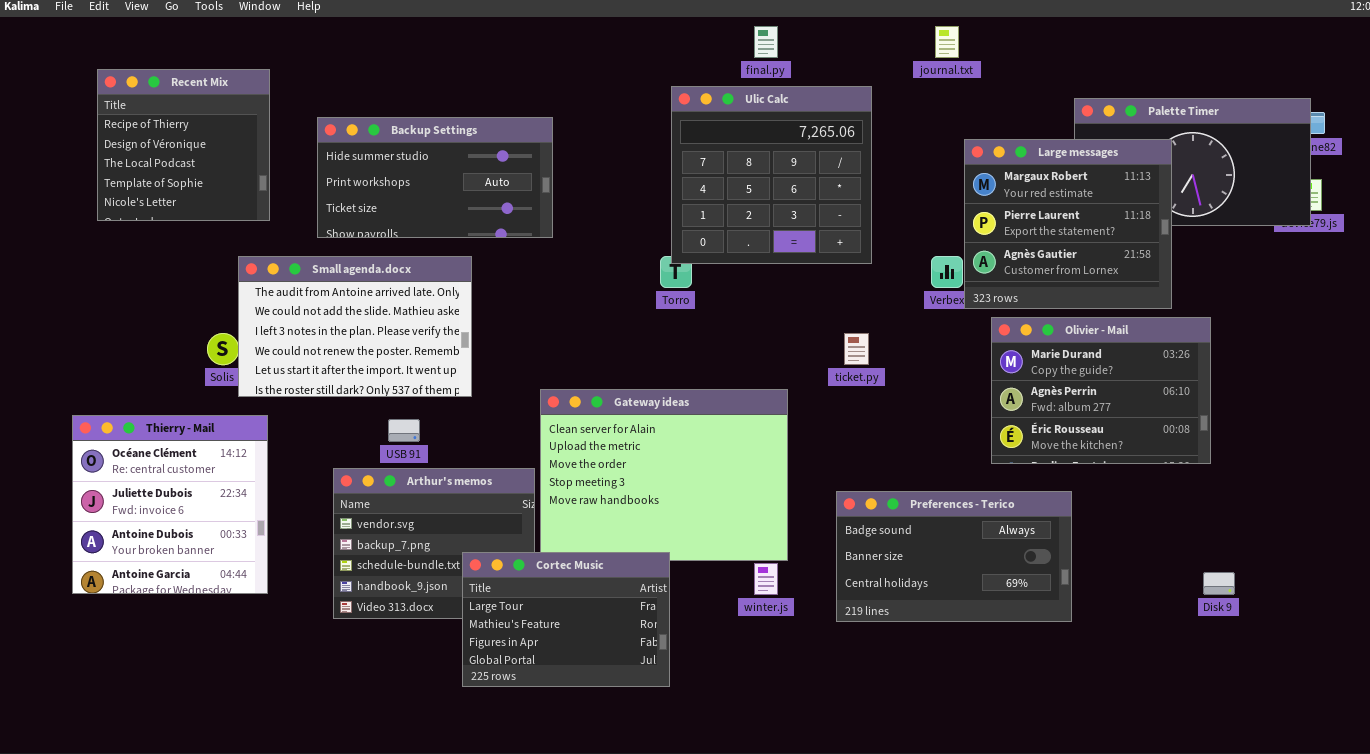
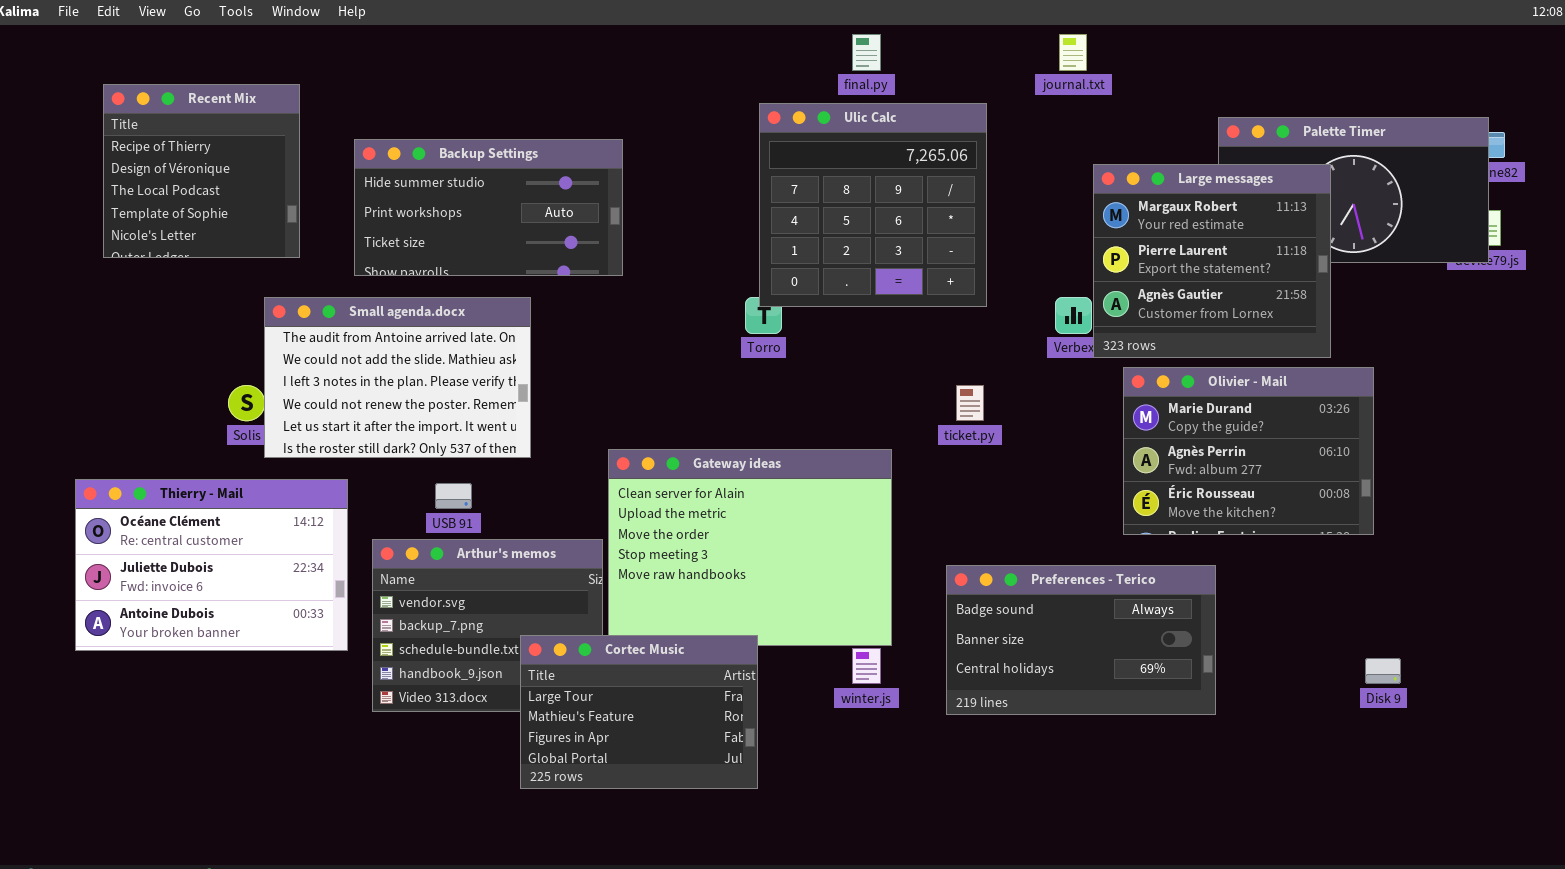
Thierry - Mail: [72,415,268,594] -> [75,479,348,651], resized

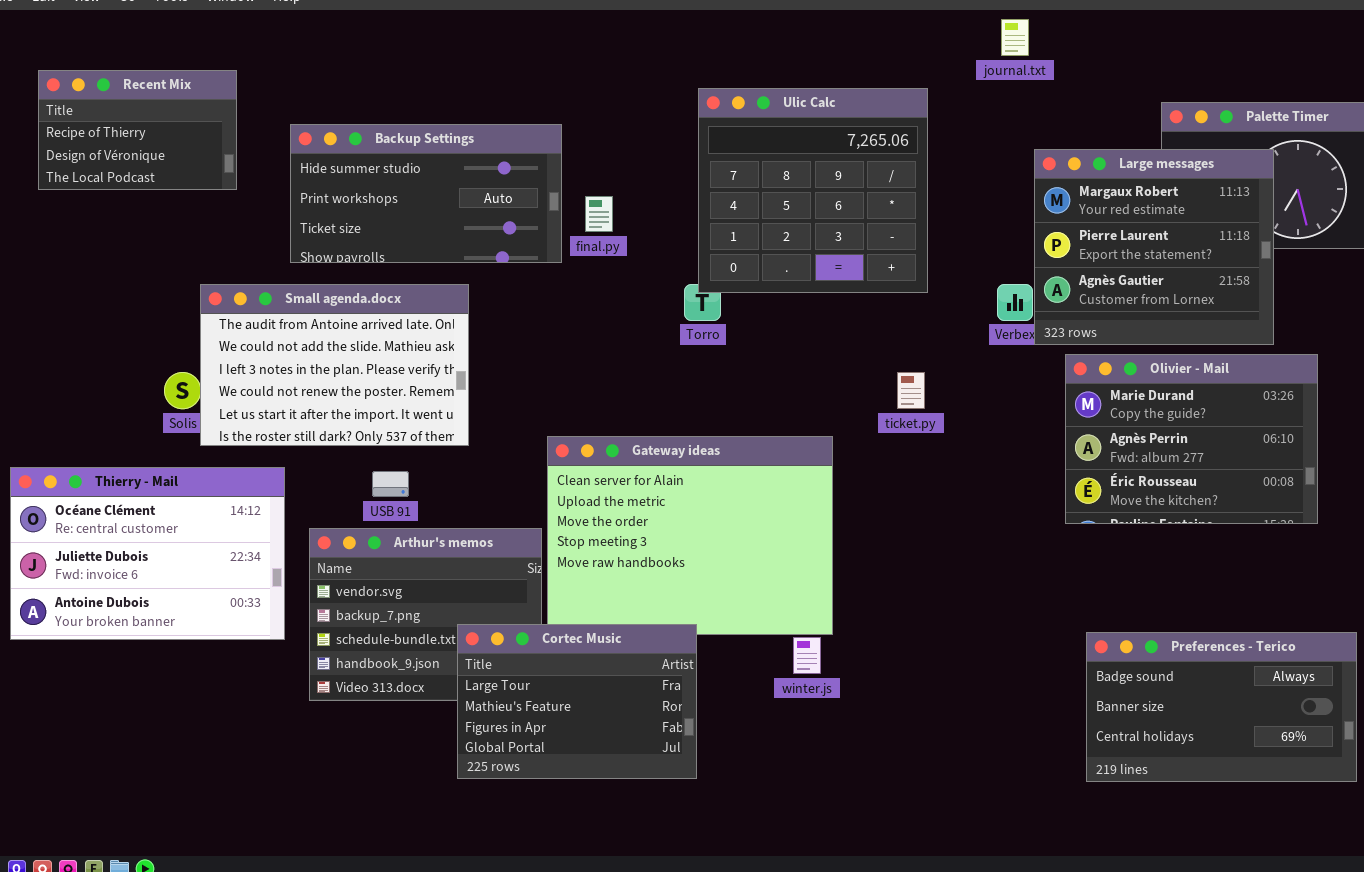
final.py: [852,34,881,71] -> [585,196,613,232], moved
Recent Mix: [103,84,300,258] -> [38,70,237,190], resized
Preferences - Terico: [946,565,1216,715] -> [1086,632,1357,782], moved

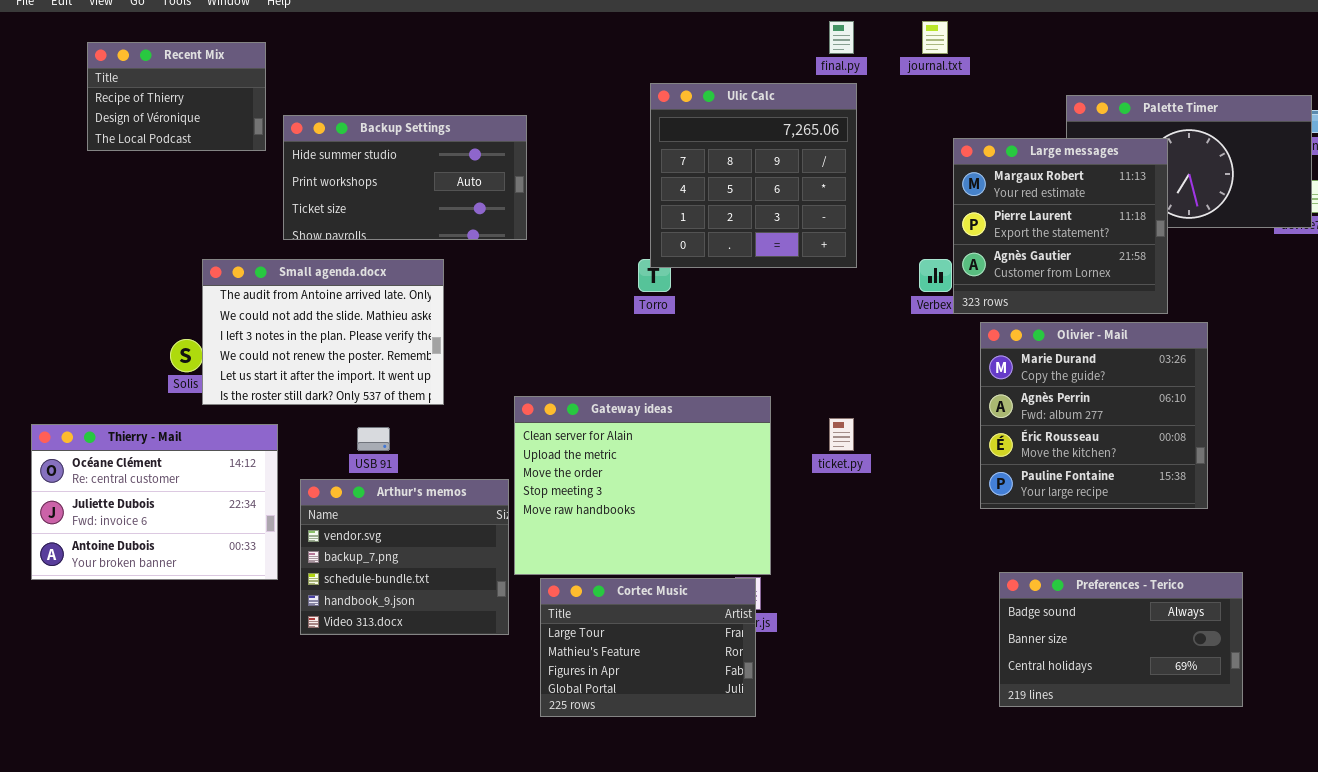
Recent Mix: [38,70,237,190] -> [87,42,266,151], moved
final.py: [585,196,613,232] -> [829,21,854,54], moved
Olivier - Mail: [1065,354,1318,524] -> [980,322,1208,509], resized
ticket.py: [897,372,925,409] -> [829,418,854,451], moved
Cortec Music: [457,624,697,779] -> [540,578,756,717], moved

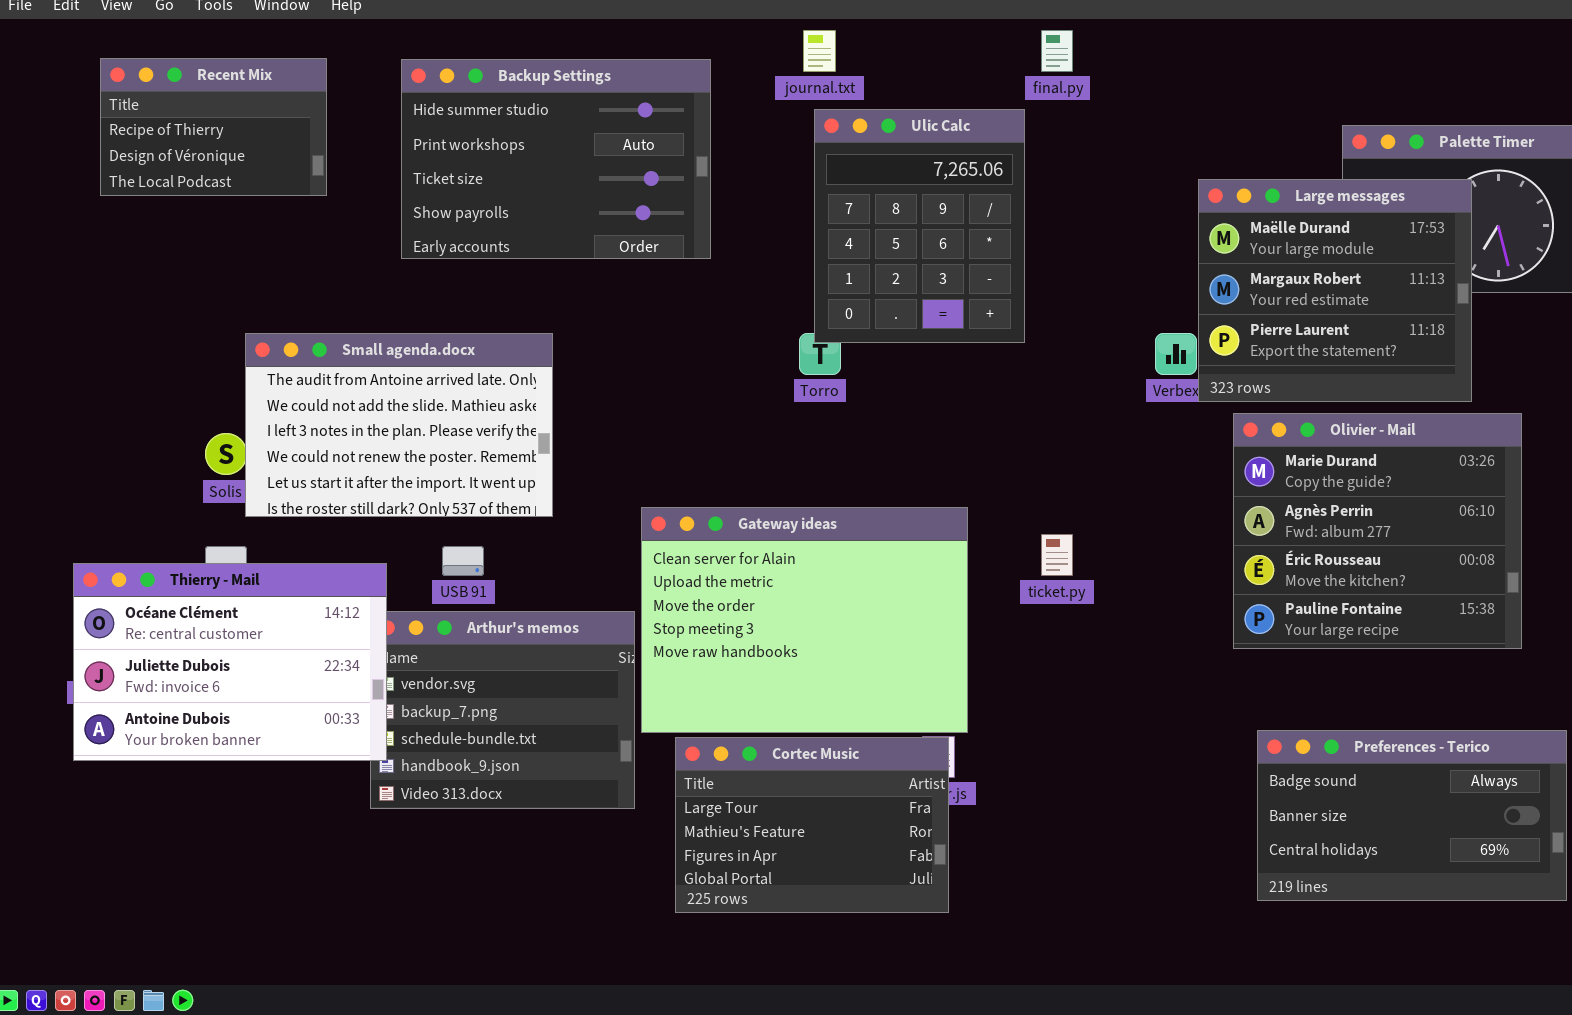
journal.txt: [922,21,948,54] -> [803,30,836,72], moved
Ulic Calc: [650,83,857,268] -> [814,109,1025,343], resized
Backup Settings: [283,115,527,240] -> [401,59,711,259], moved, resized
Large messages: [953,138,1168,314] -> [1198,179,1472,402], scrolled up 1 row
Thierry - Mail: [31,424,278,580] -> [73,563,387,761], moved

